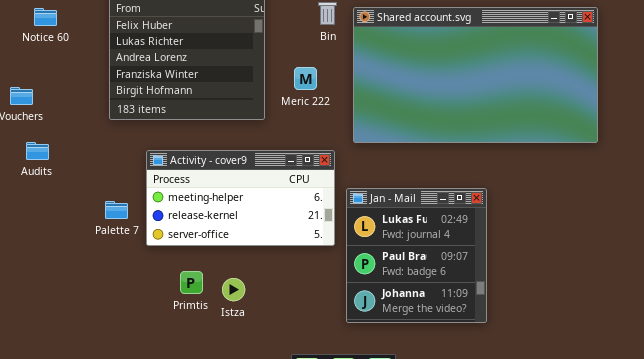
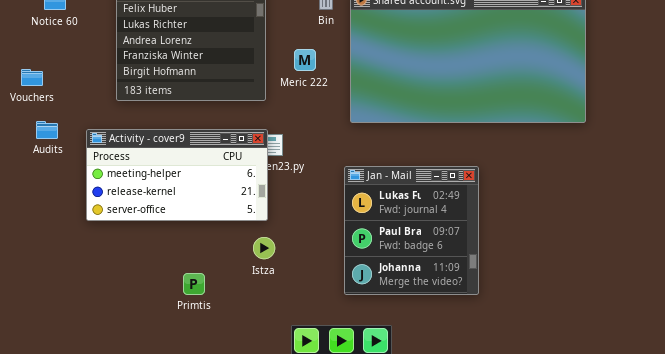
Activity - cover9: [146,150,335,246] -> [86,129,268,221], moved
Primtis: [180,271,203,294] -> [183,273,205,295], moved
Istza: [222,278,245,301] -> [253,237,275,259], moved

